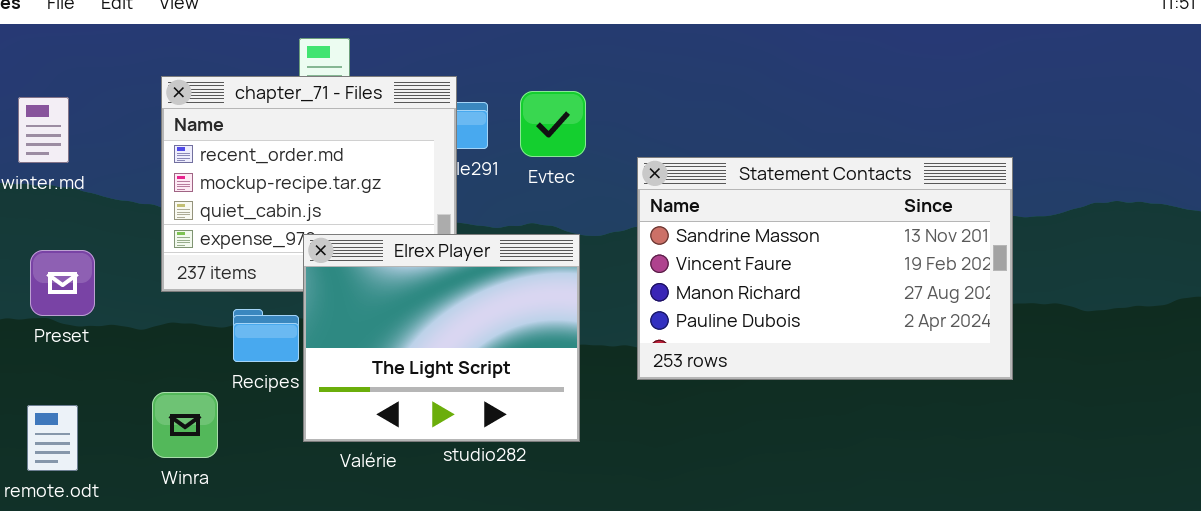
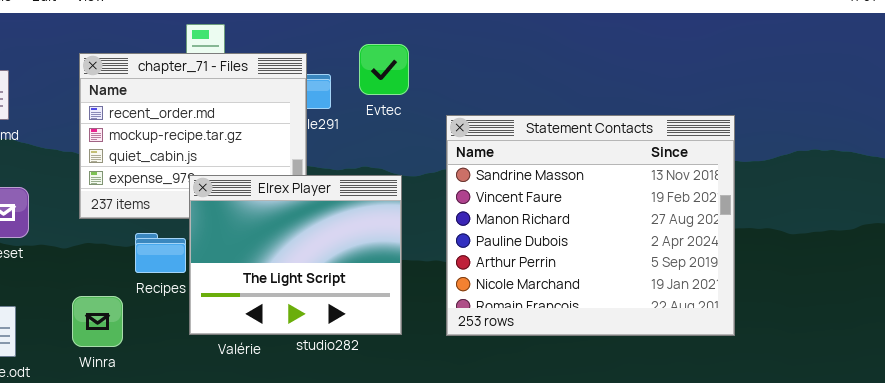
Evtec: [520,91,586,157] -> [359,44,409,95], moved
Statement Contacts: [637,157,1013,380] -> [446,115,735,336], resized

